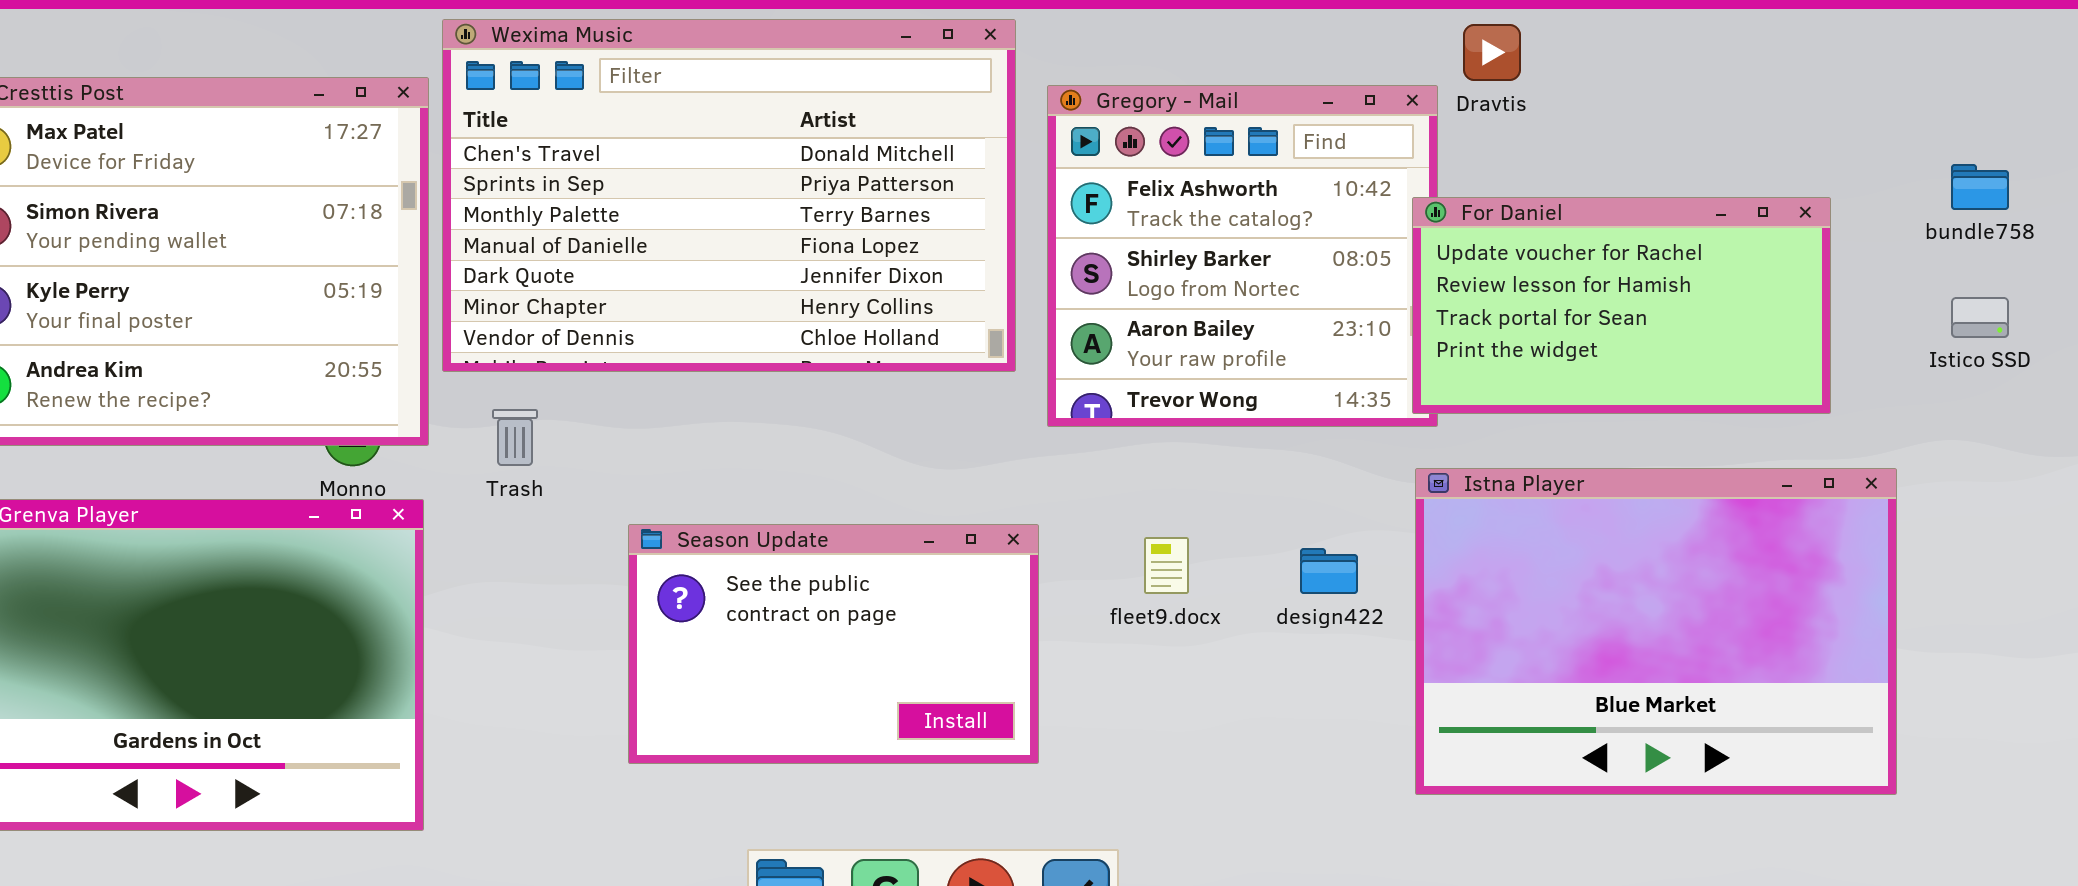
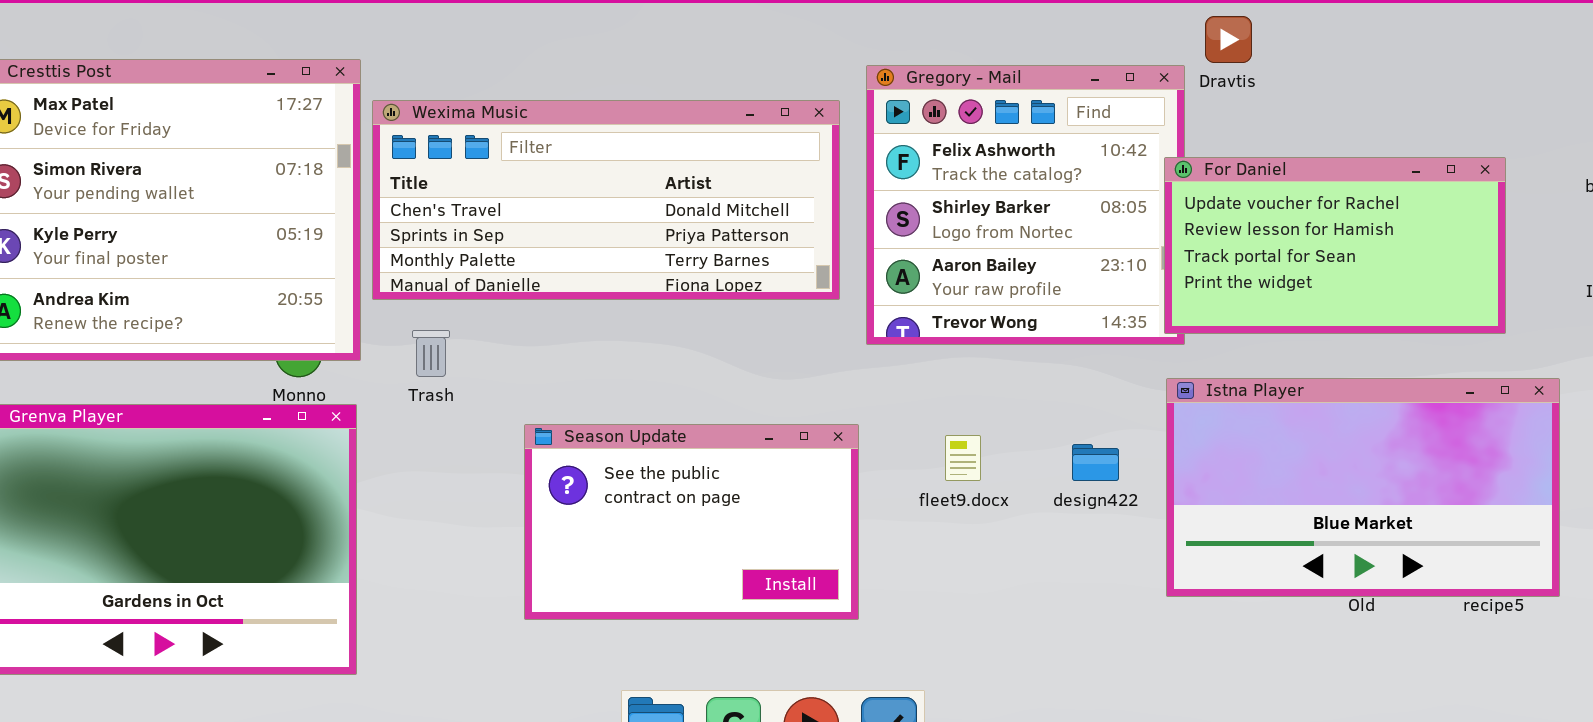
Wexima Music: [442,19,1016,372] -> [372,100,840,300], resized
Istna Player: [1415,468,1897,795] -> [1166,378,1560,597], resized

